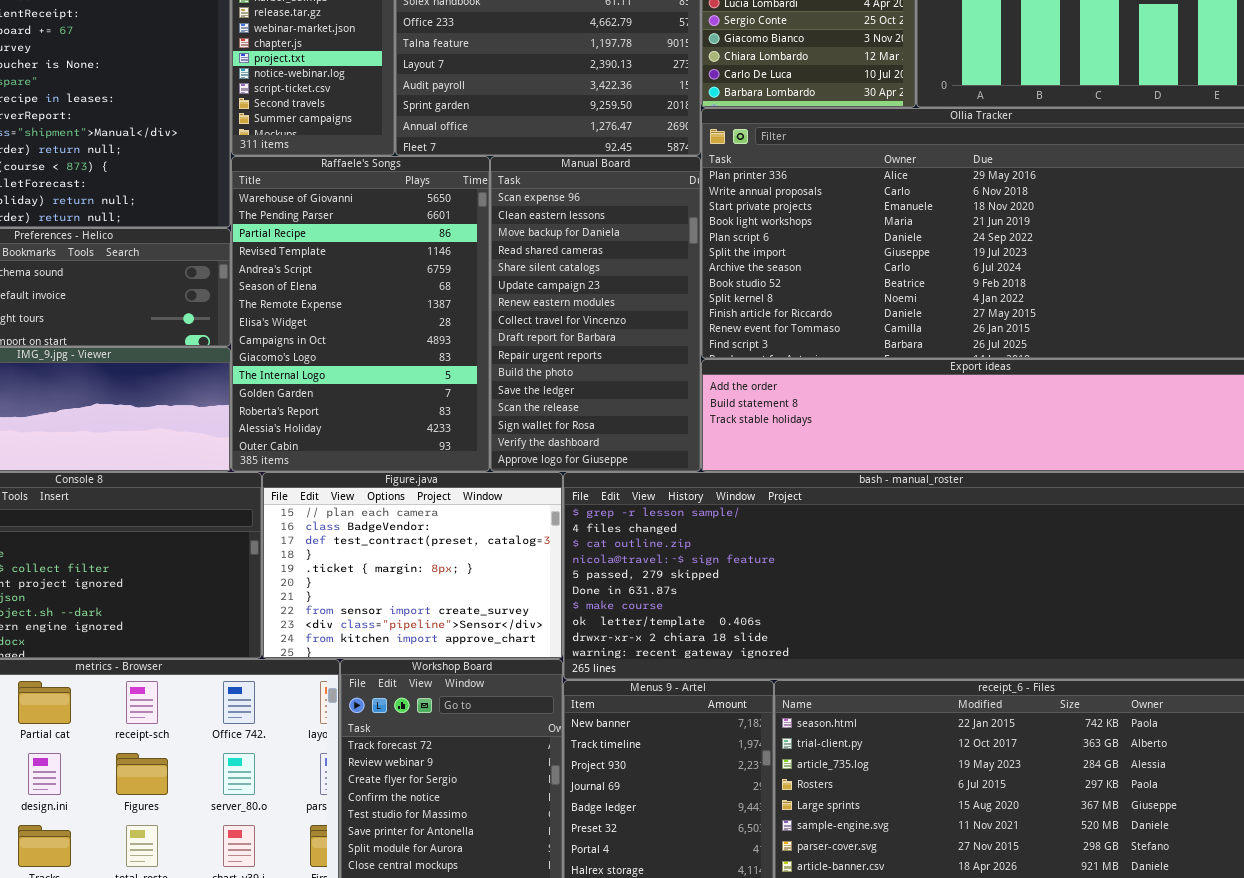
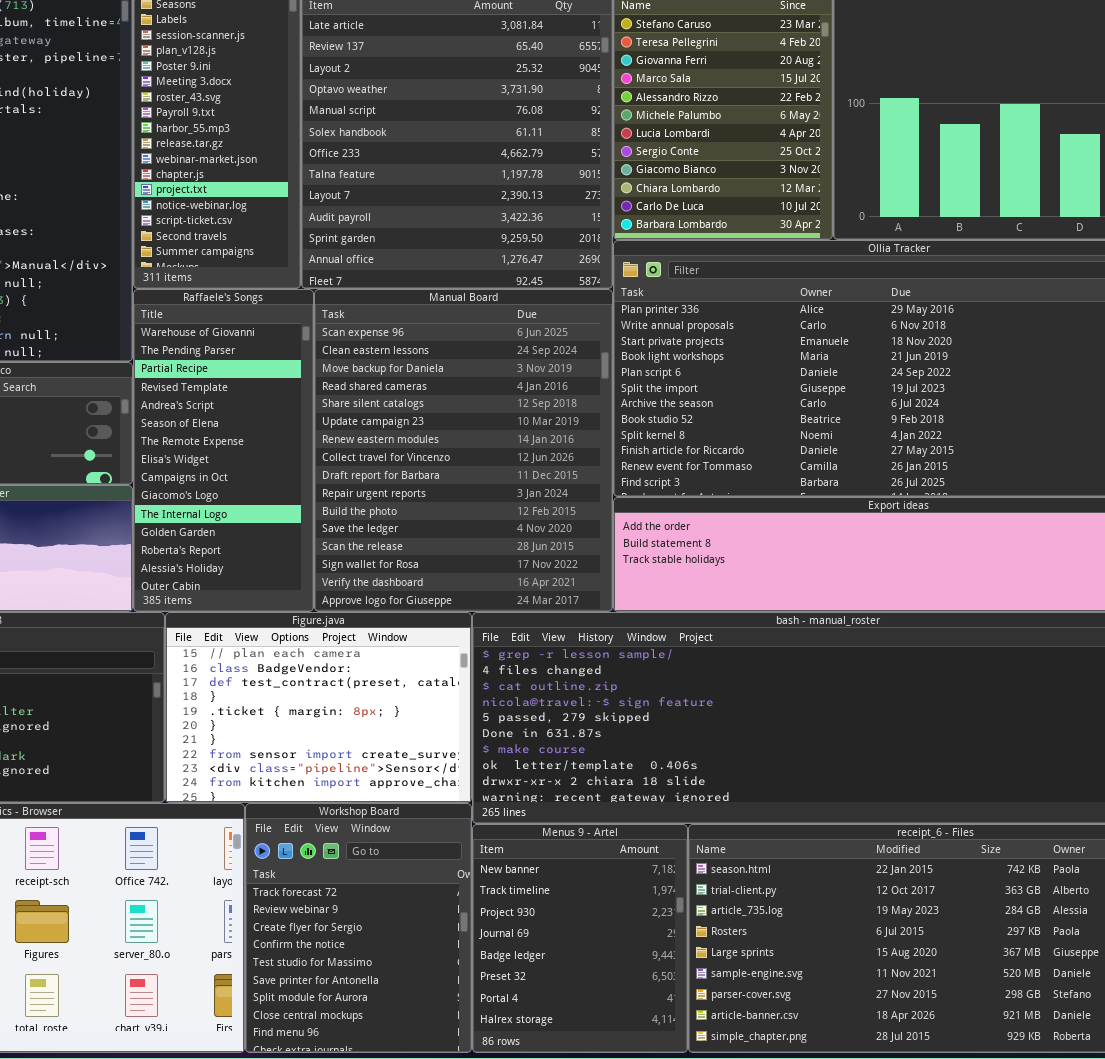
Raffaele's Songs: [231,156,490,472] -> [133,289,314,612], resized
Manual Board: [490,156,701,472] -> [314,289,613,612], resized

